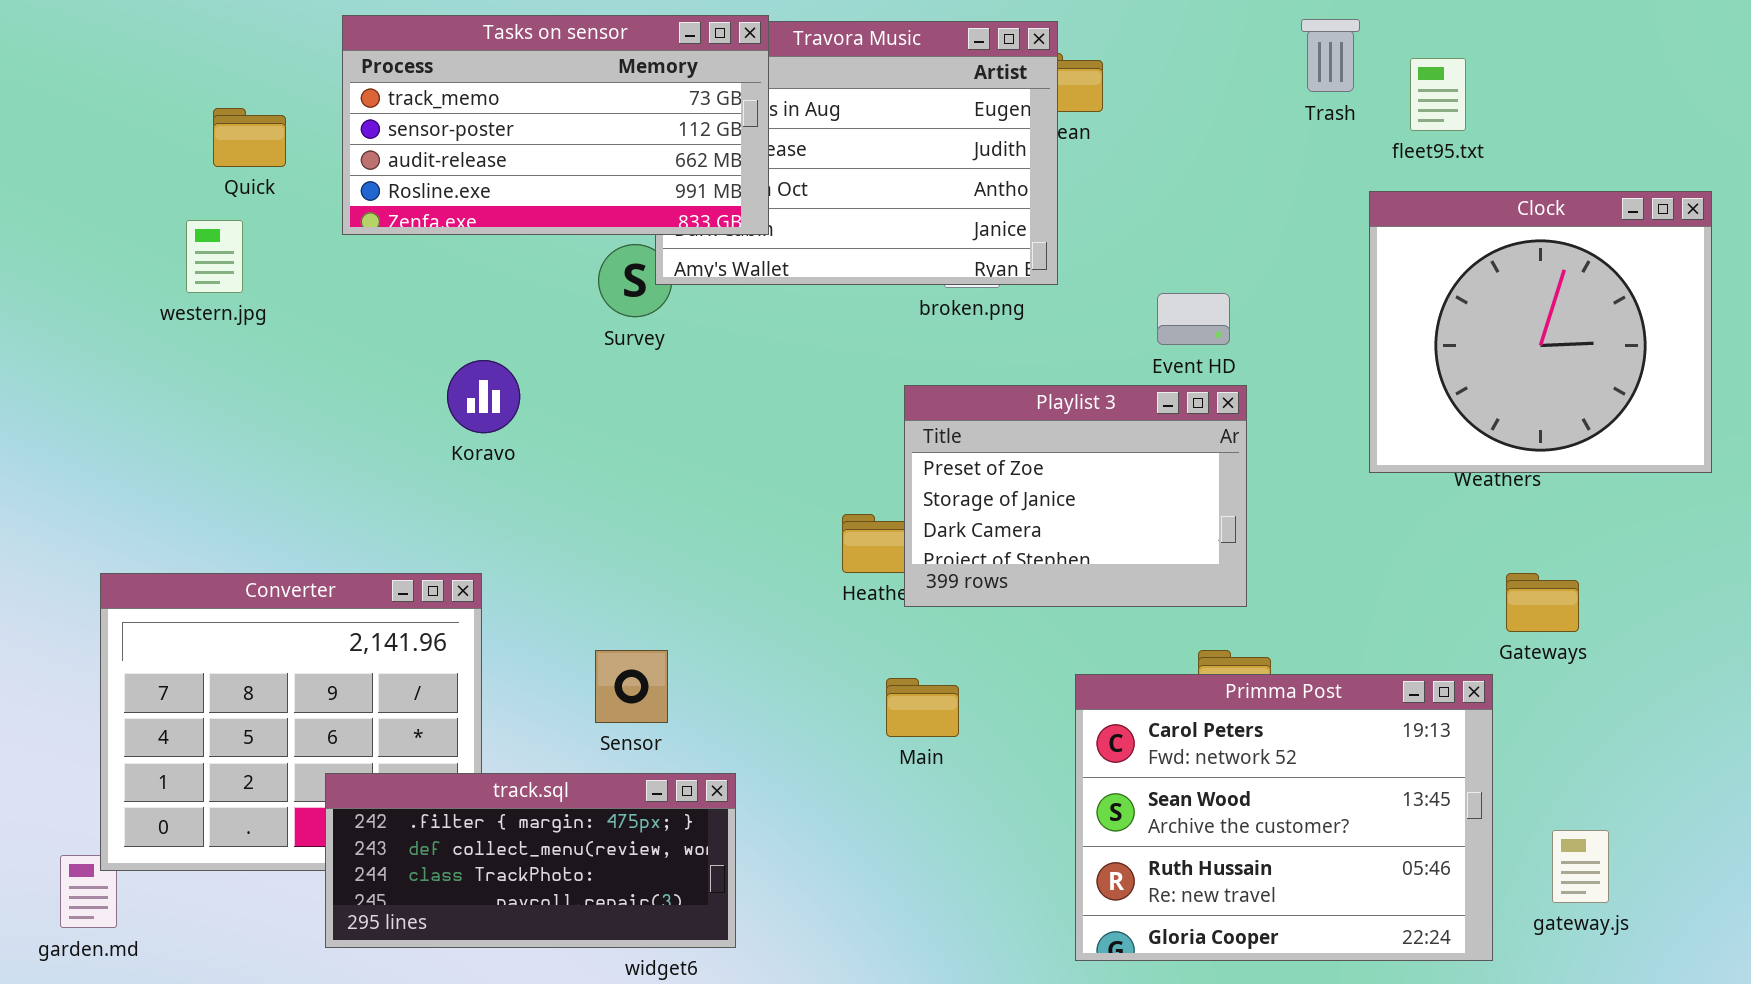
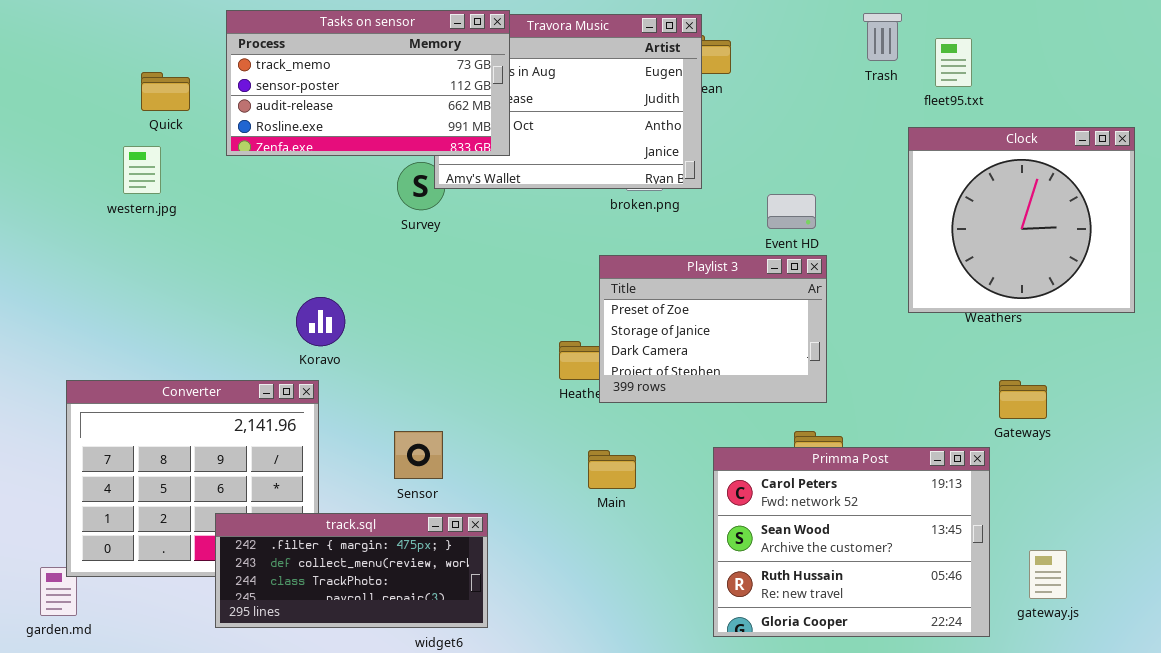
Koravo: [447,360,520,433] -> [296,297,345,346], moved

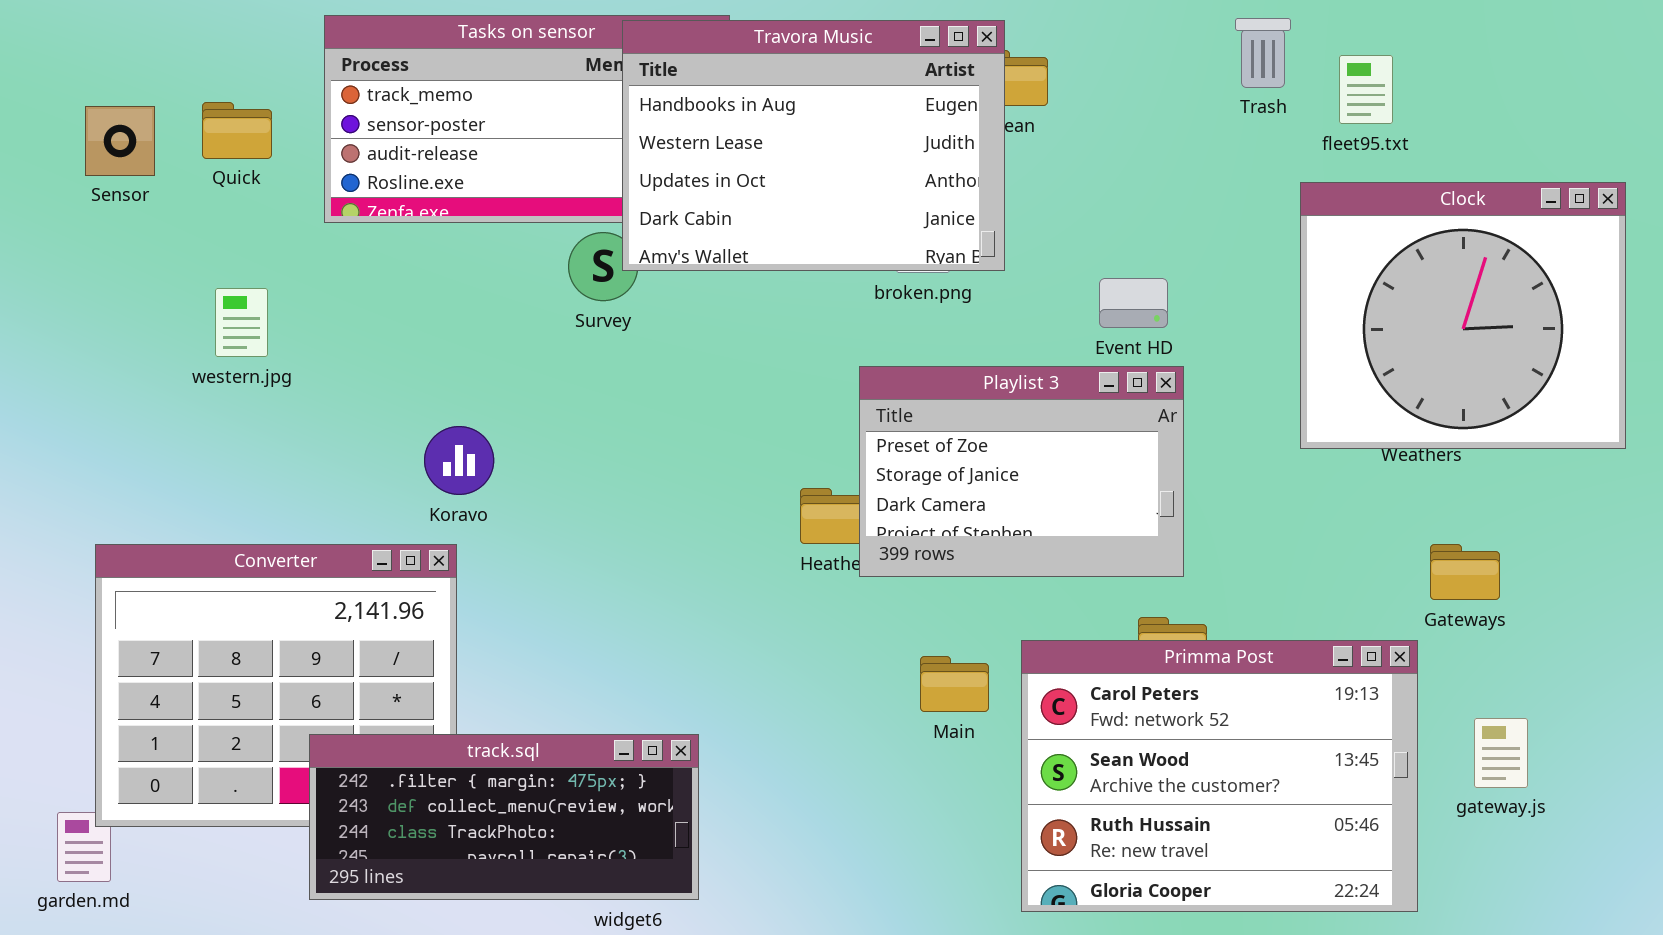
Travora Music: [434,14,702,189] -> [622,20,1005,271], raised
western.jpg: [123,146,161,194] -> [215,288,268,357], moved
Sensor: [394,431,443,479] -> [85,106,155,176], moved
Main: [588,450,636,489] -> [920,656,989,712], moved
gateway.js: [1029,550,1067,599] -> [1474,718,1528,788], moved

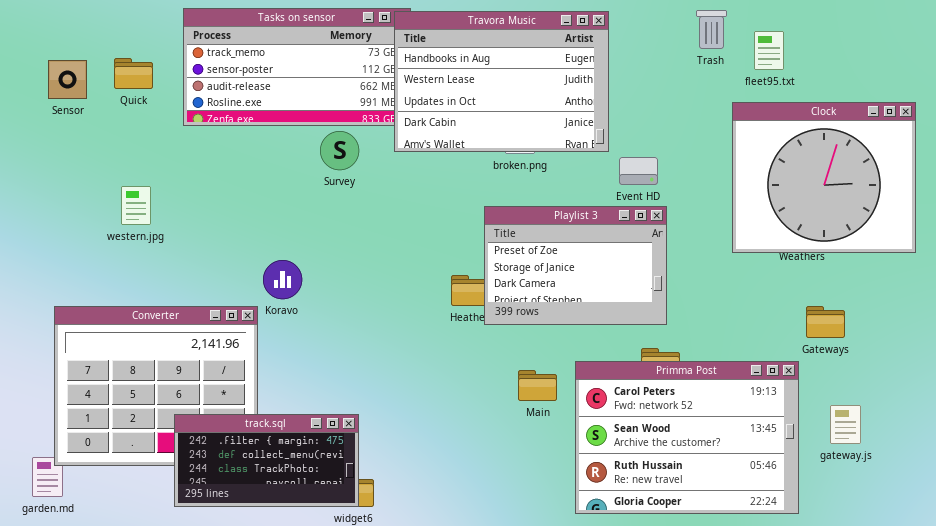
Travora Music: [622,20,1005,271] -> [394,11,609,152], moved
western.jpg: [215,288,268,357] -> [121,186,151,225], moved
Koravo: [424,426,494,495] -> [263,260,302,299], moved
track.sql: [309,734,699,900] -> [174,414,359,507], resized

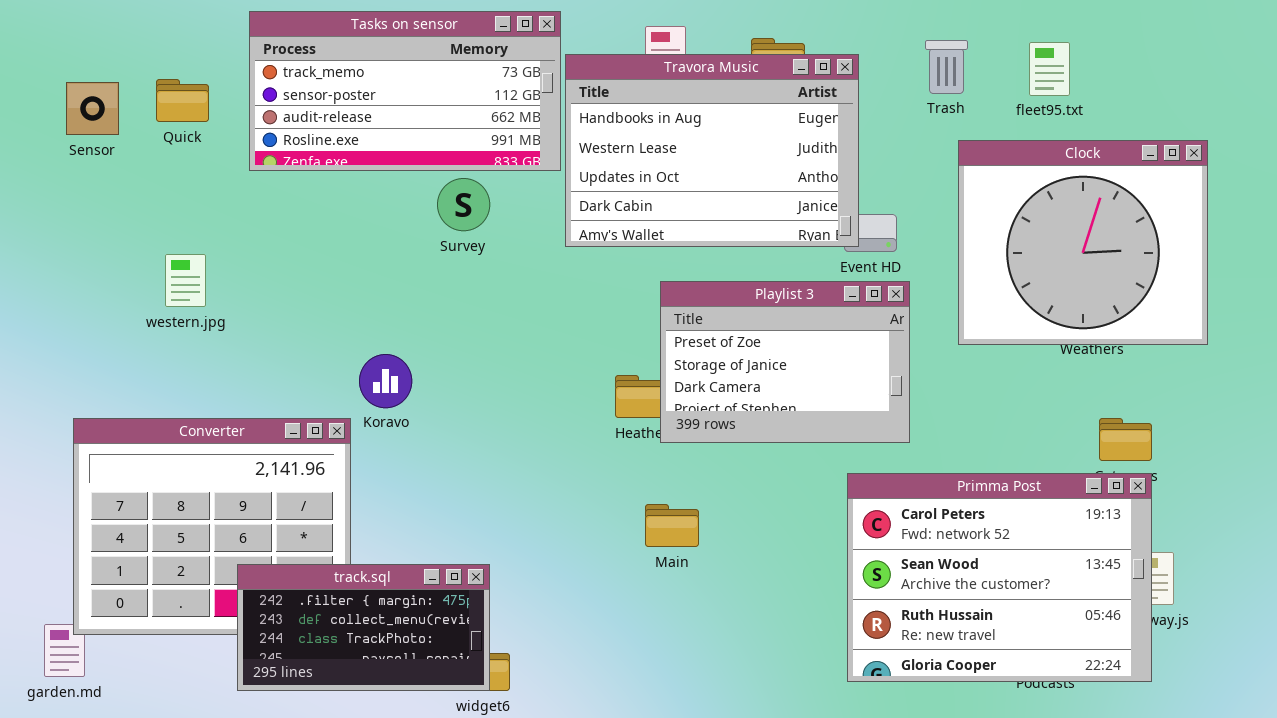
Trash: [696,10,727,49] -> [925,40,968,94], moved
Travora Music: [394,11,609,152] -> [565,54,859,247], moved
Clock: [732,102,916,253] -> [958,140,1208,345], moved
Primma Post: [575,361,799,514] -> [847,473,1152,682], moved
Main: [518,370,557,401] -> [645,504,699,547], moved

